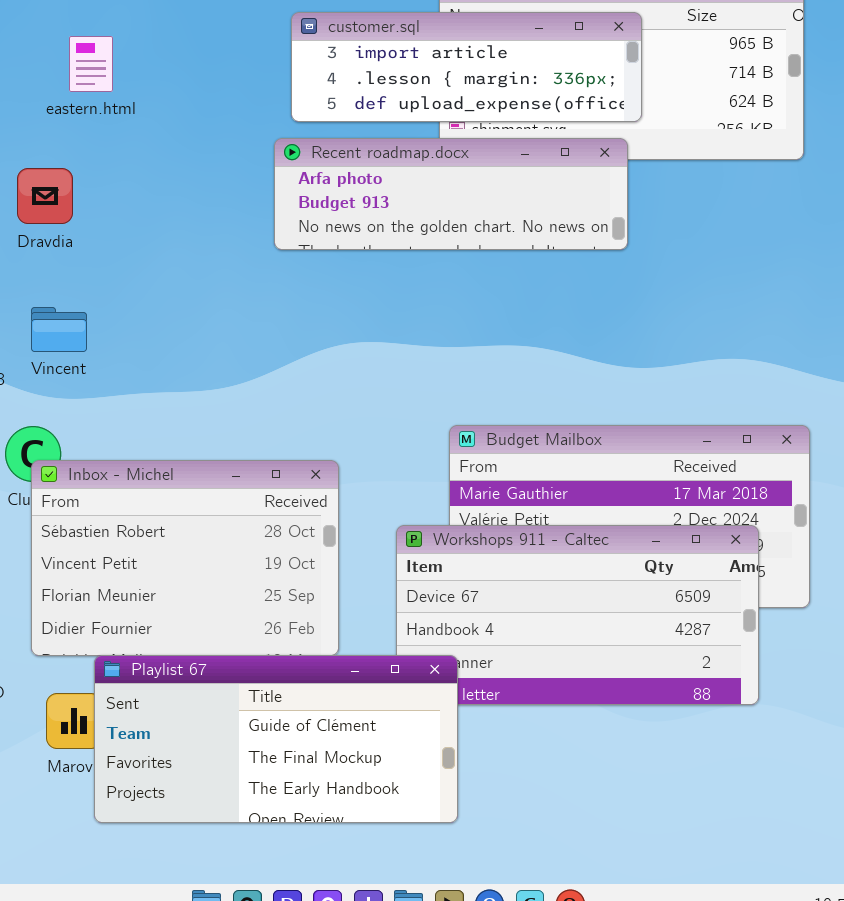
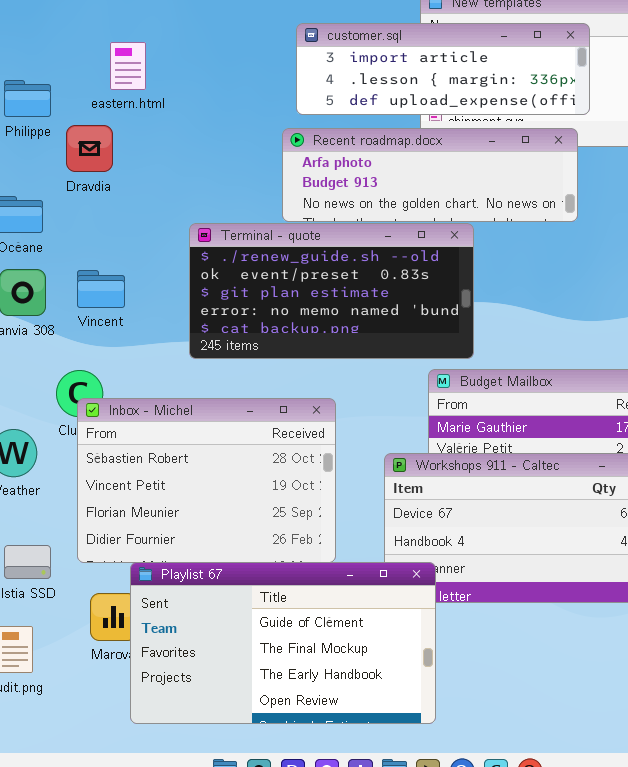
Dravdia: [17,168,73,224] -> [66,125,113,172], moved
Terminal - quote: none -> [189,223,474,359], opened
Playlist 67: [94,655,458,823] -> [130,562,436,724], resized

